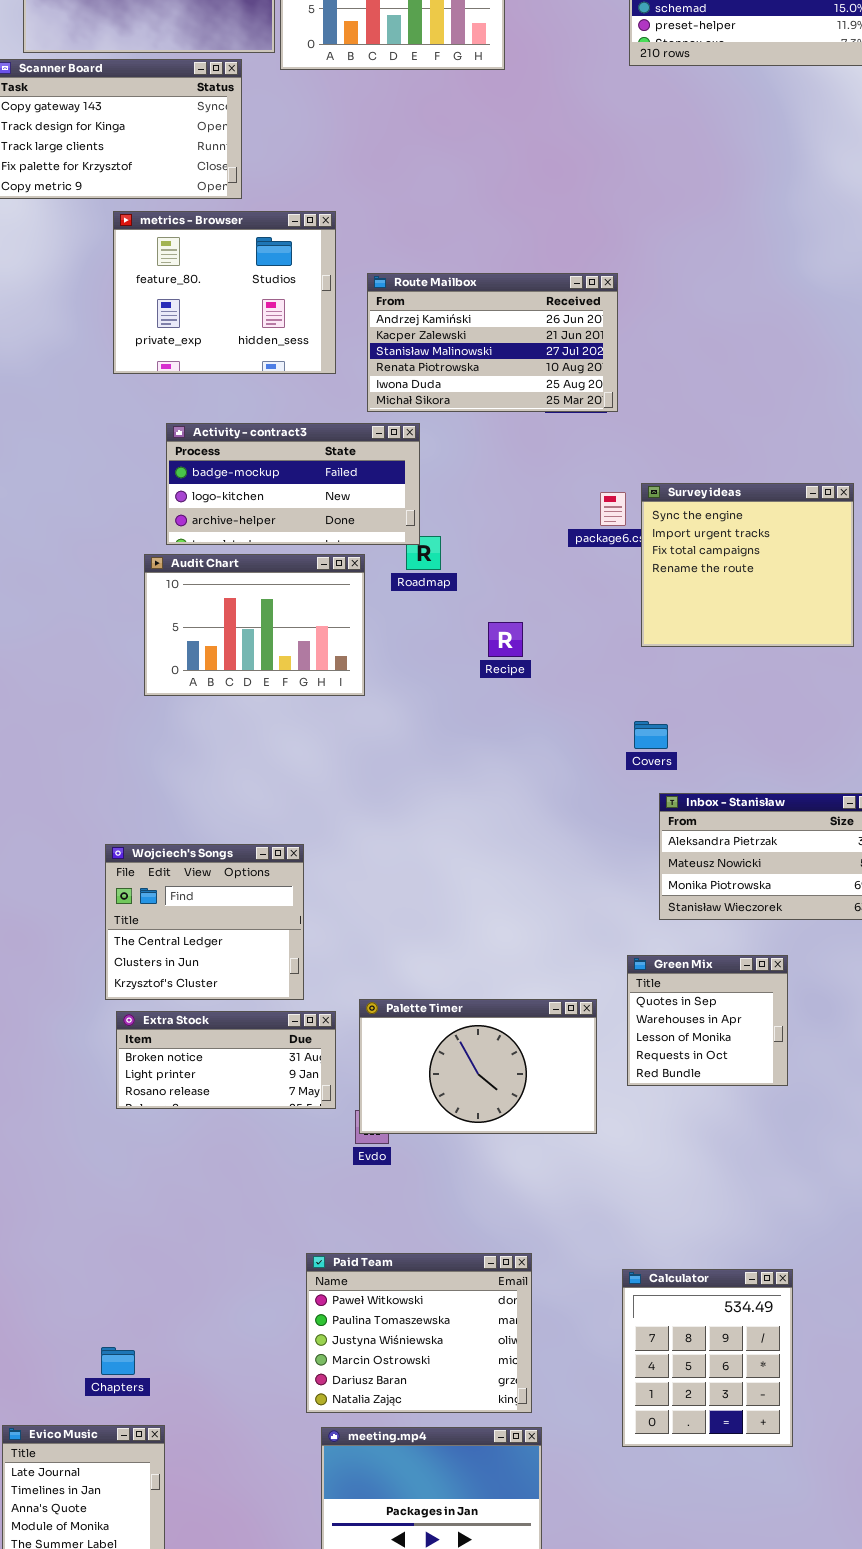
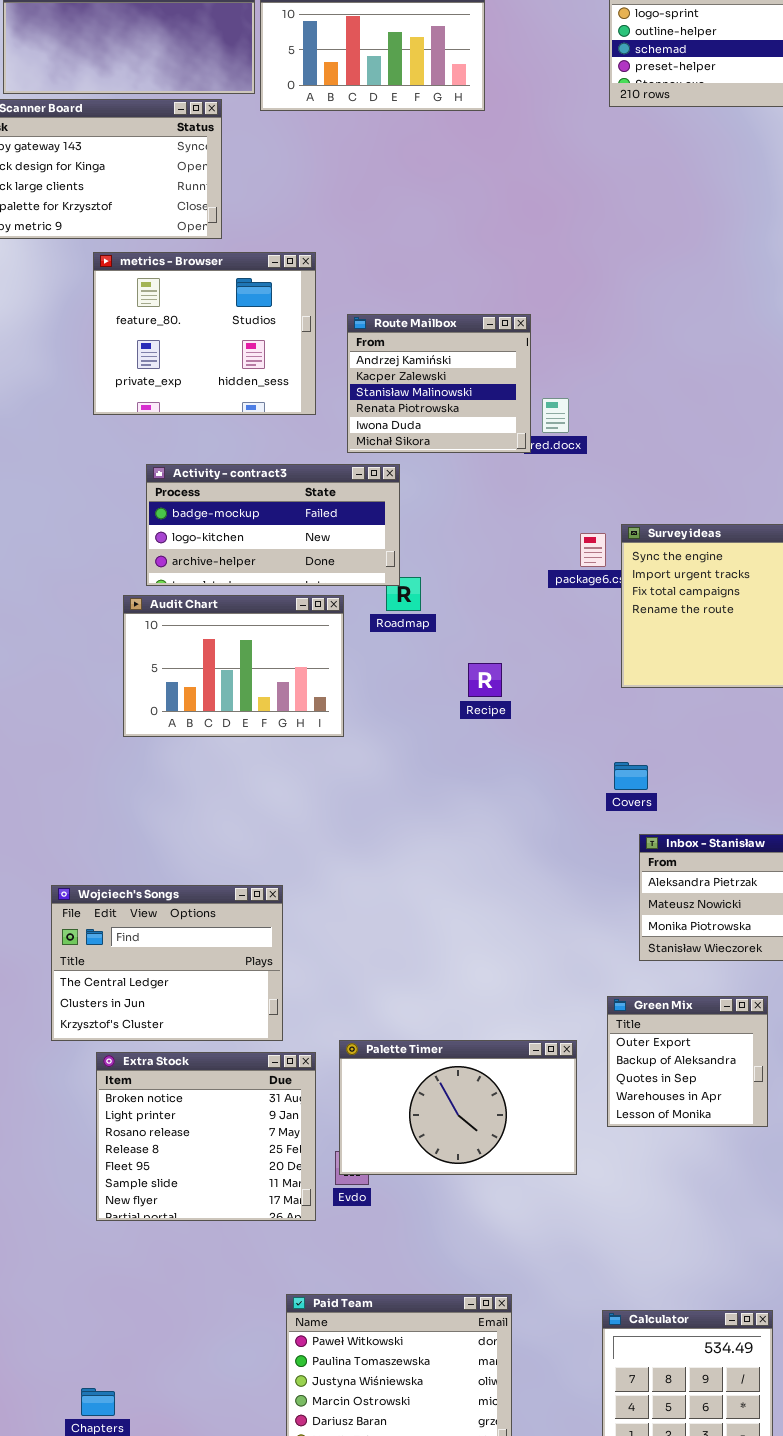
Route Mailbox: [367,273,618,412] -> [347,314,531,453], resized
Wojciech's Songs: [105,844,304,1000] -> [51,885,283,1041], resized
Green Mix: [627,955,788,1086] -> [607,996,768,1127], scrolled up 2 rows
Extra Stock: [116,1011,336,1109] -> [96,1052,316,1221], resized

